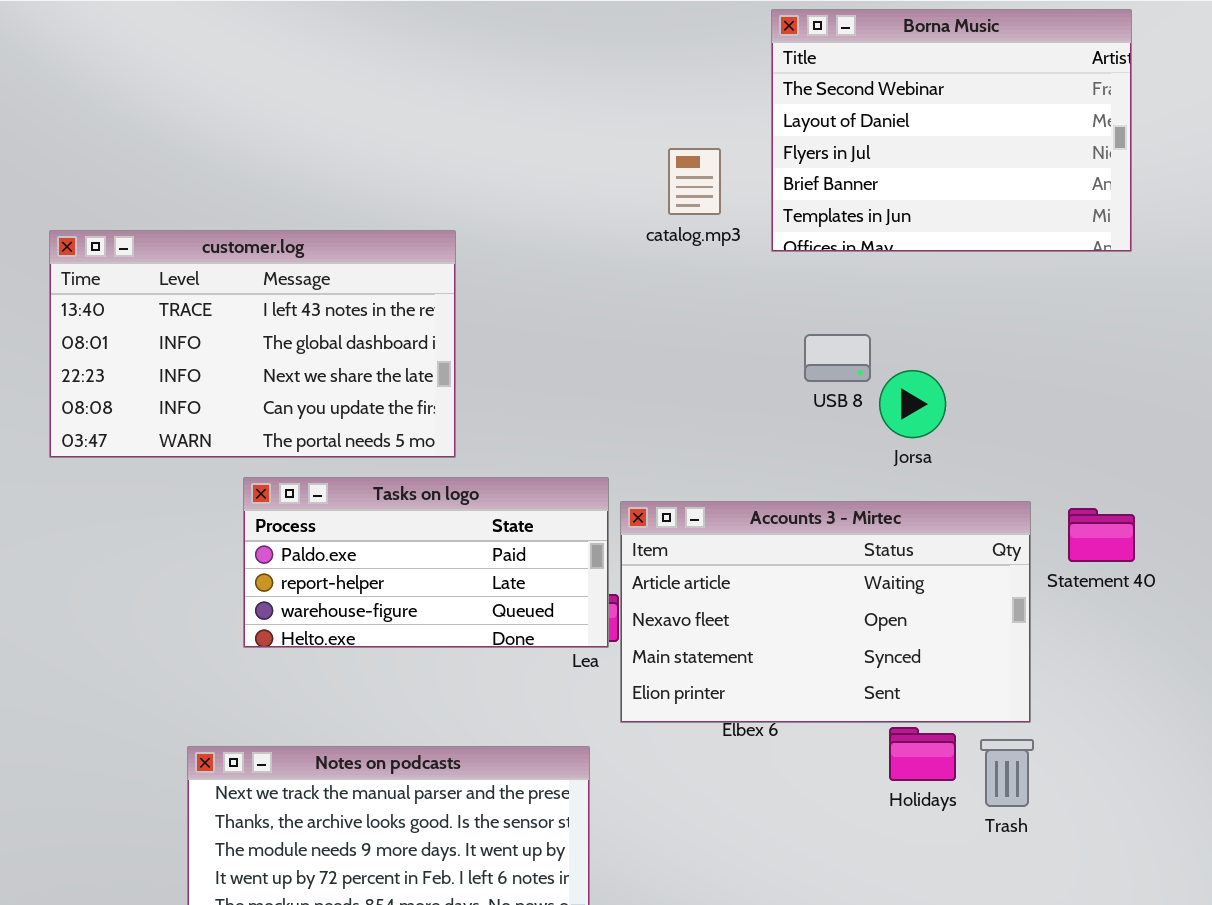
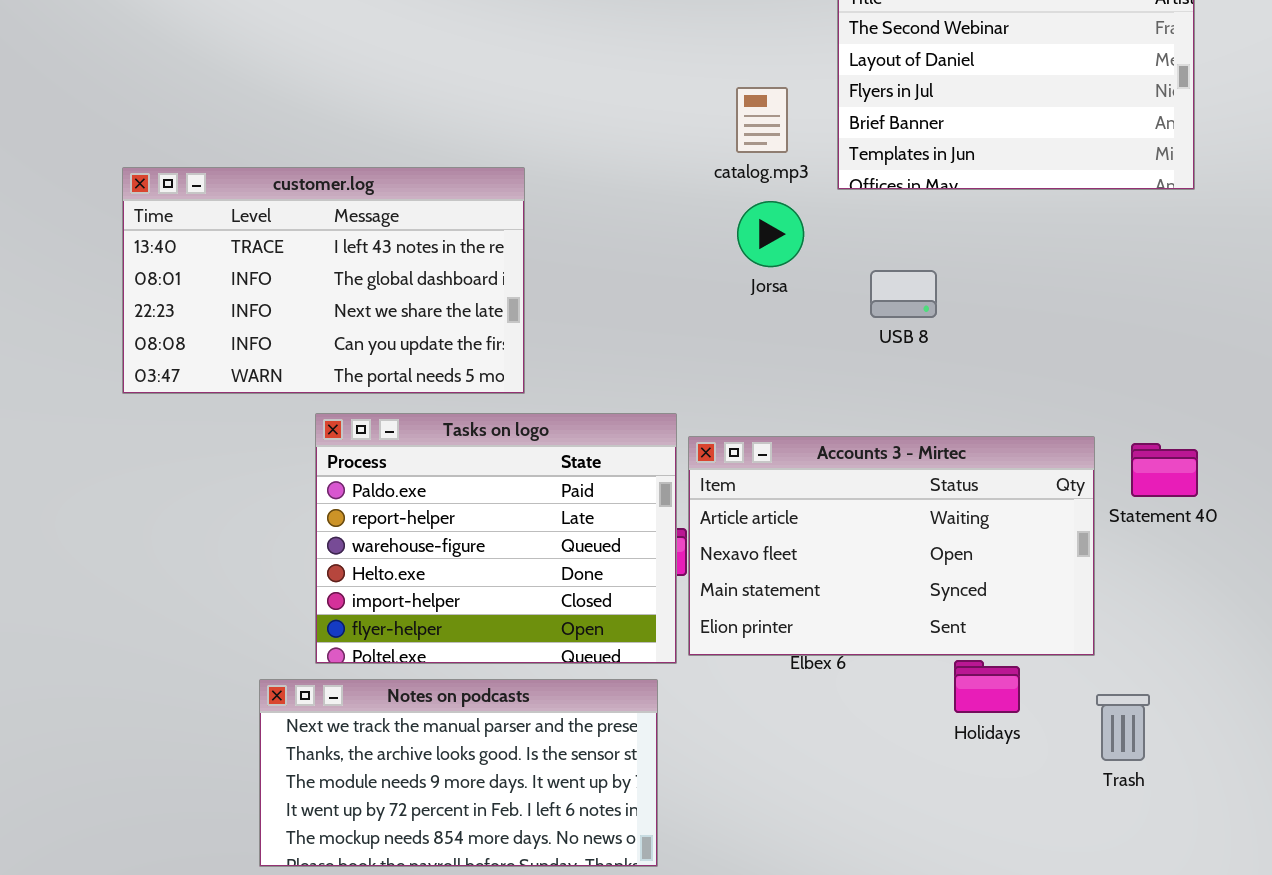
Jorsa: [879,370,946,438] -> [737,201,804,267], moved
Tasks on logo: [243,477,609,648] -> [315,413,677,664], resized
Trash: [980,739,1034,807] -> [1096,694,1150,761], moved

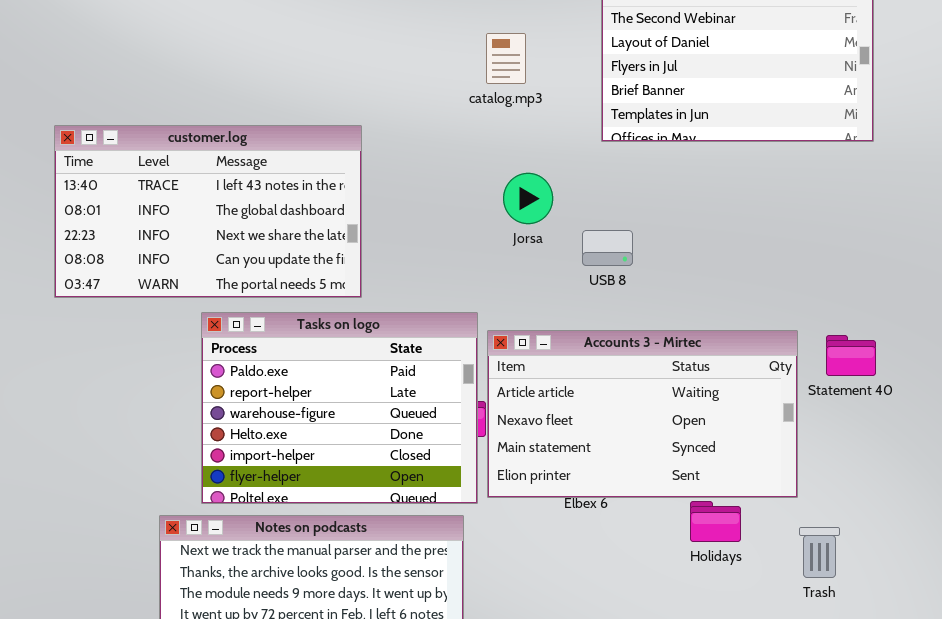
catalog.mp3: [736,87,788,153] -> [486,33,526,84], moved
Jorsa: [737,201,804,267] -> [503,173,553,224], moved
USB 8: [870,270,937,318] -> [582,230,633,266], moved

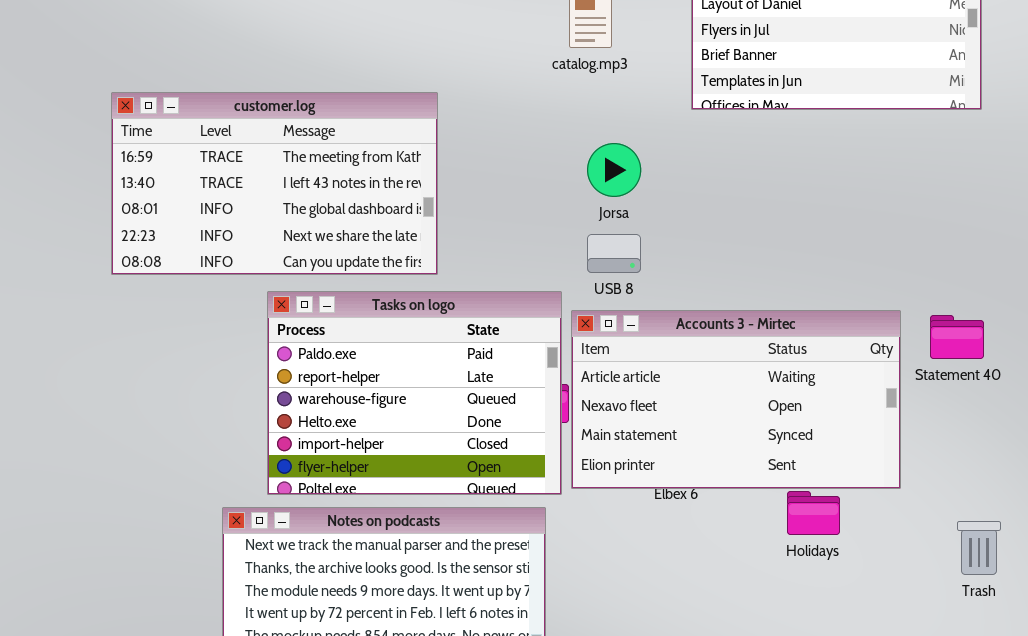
customer.log: [54,125,362,298] -> [111,92,438,275], scrolled up 1 row
USB 8: [582,230,633,266] -> [587,234,641,273], moved
Trash: [799,527,840,578] -> [957,521,1001,575], moved

